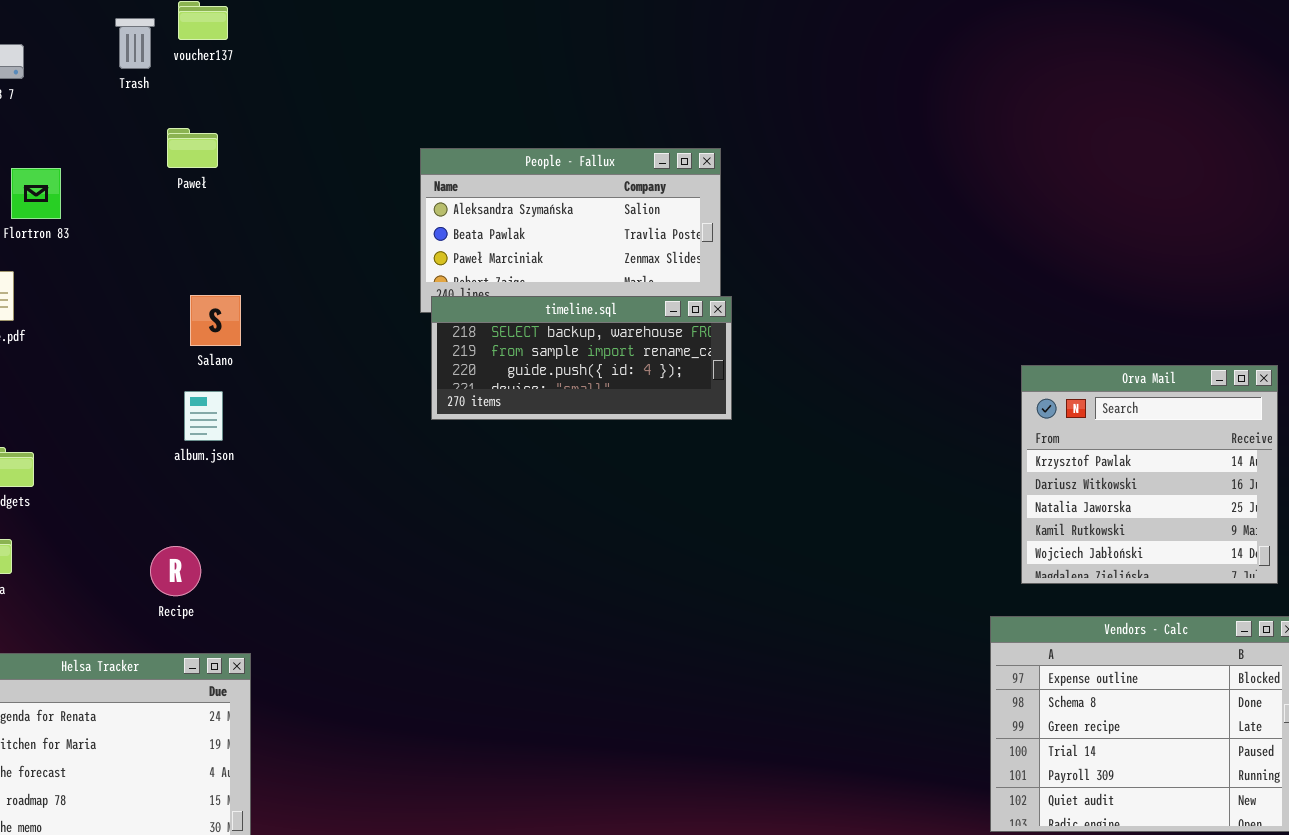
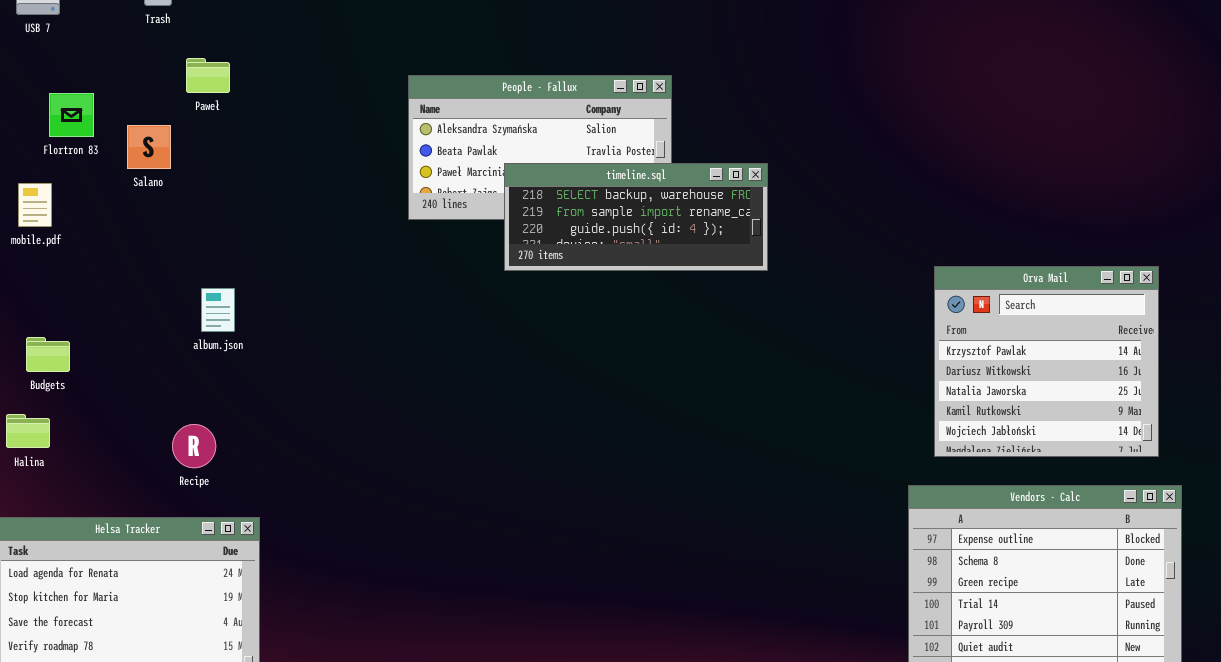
Salano: [190,295,241,346] -> [127,125,171,169], moved
timeline.sql: [431,296,732,420] -> [504,163,768,271], moved

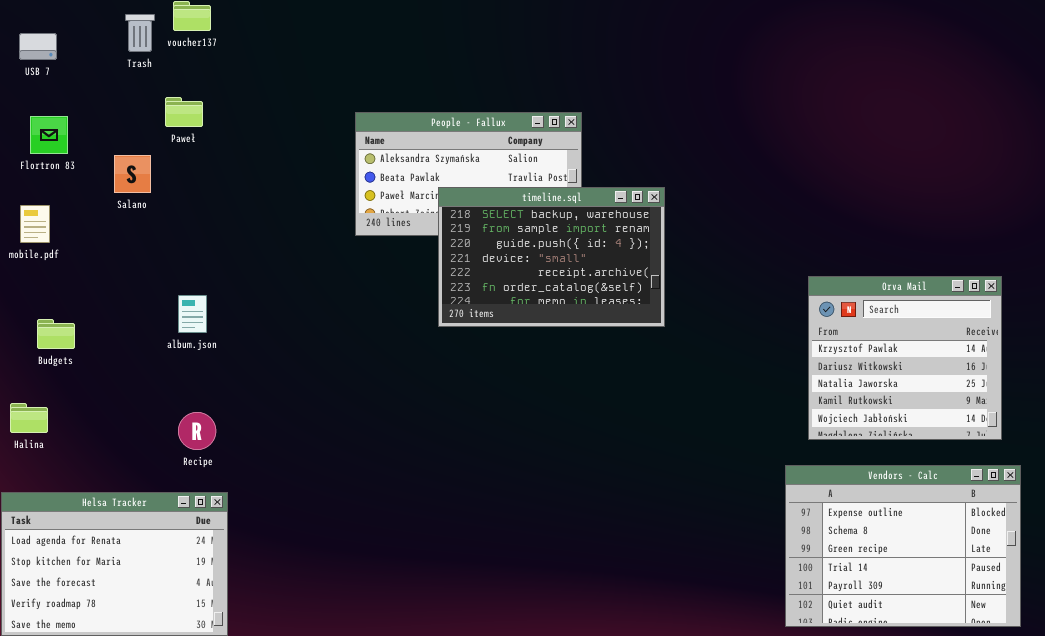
Flortron 83: [49,93,94,137] -> [30,116,68,154], moved
timeline.sql: [504,163,768,271] -> [438,187,665,327], resized
Budgets: [26,337,70,372] -> [37,319,75,349], moved
Recipe: [172,424,216,468] -> [178,412,216,450], moved

